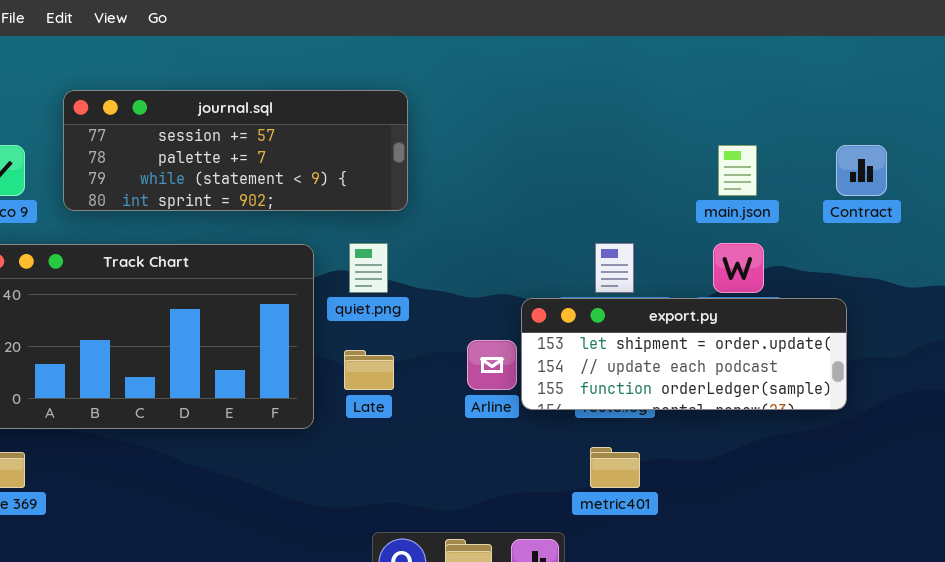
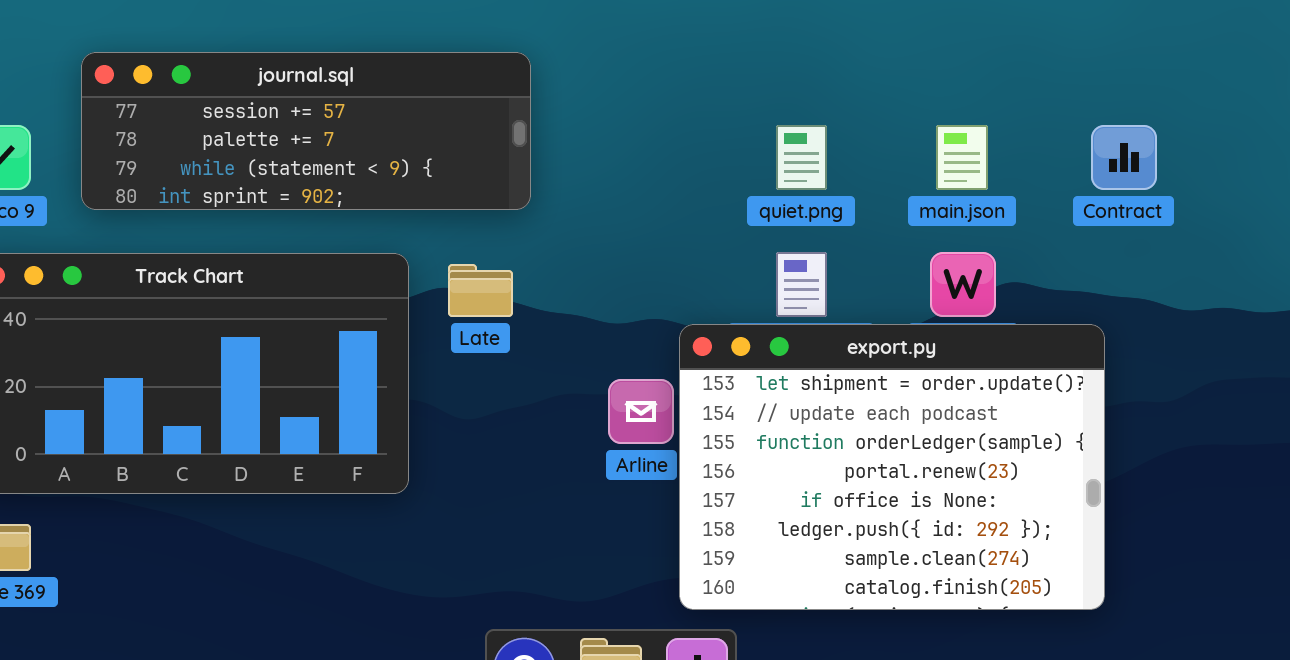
quiet.png: [349,243,388,293] -> [776,125,827,190], moved
export.py: [521,298,847,410] -> [679,324,1105,610], resized
Late: [344,350,394,390] -> [448,264,513,317], moved

